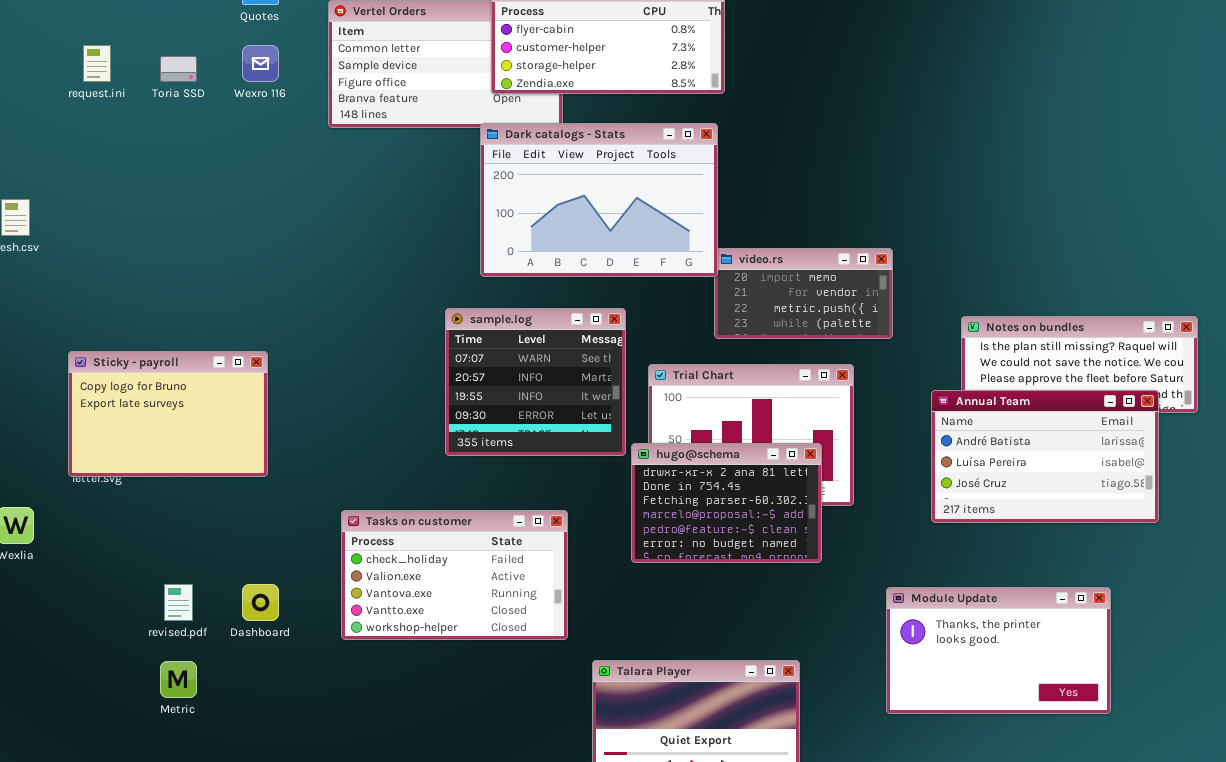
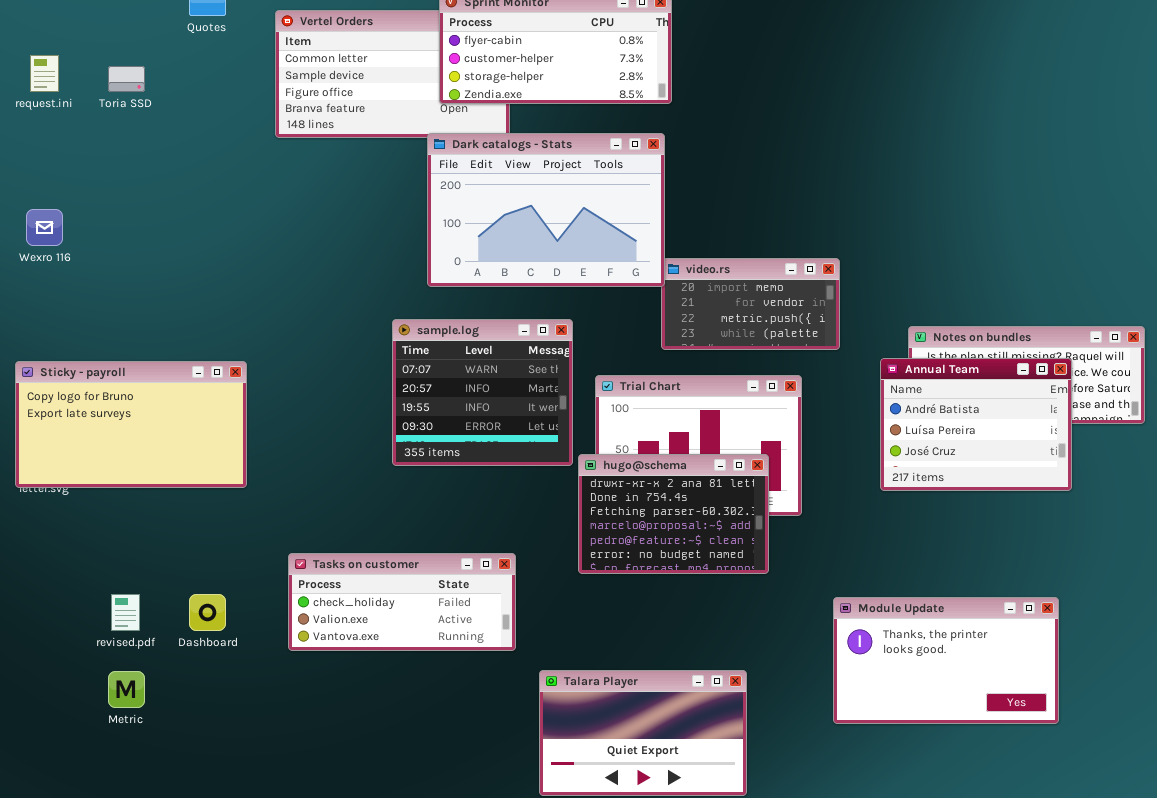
Wexro 116: [242,45,279,82] -> [26,209,63,246], moved
Sticky - payroll: [68,351,268,477] -> [15,361,247,488], resized
Annual Team: [931,390,1159,523] -> [880,358,1072,491], moved, resized
Tasks on customer: [341,510,568,640] -> [288,553,516,651], resized

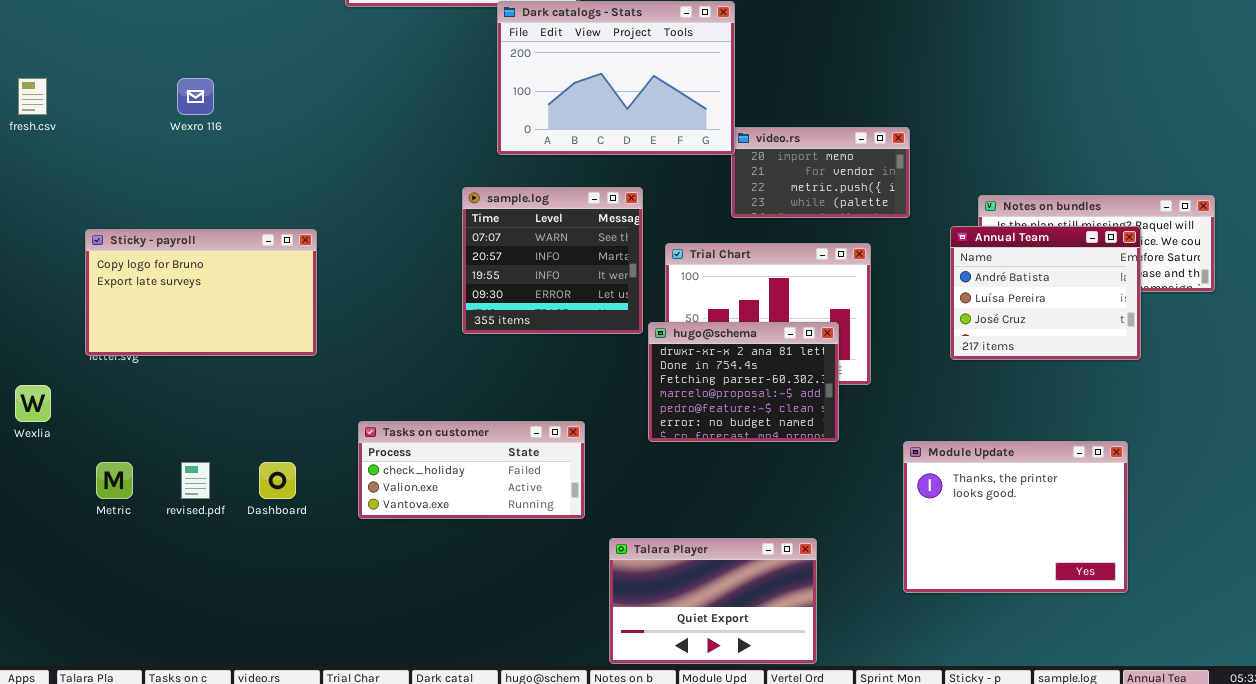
Wexro 116: [26,209,63,246] -> [177,78,214,115], moved
Module Update: [833,597,1059,724] -> [903,441,1128,593], resized
Metric: [108,671,145,708] -> [96,462,133,499], moved

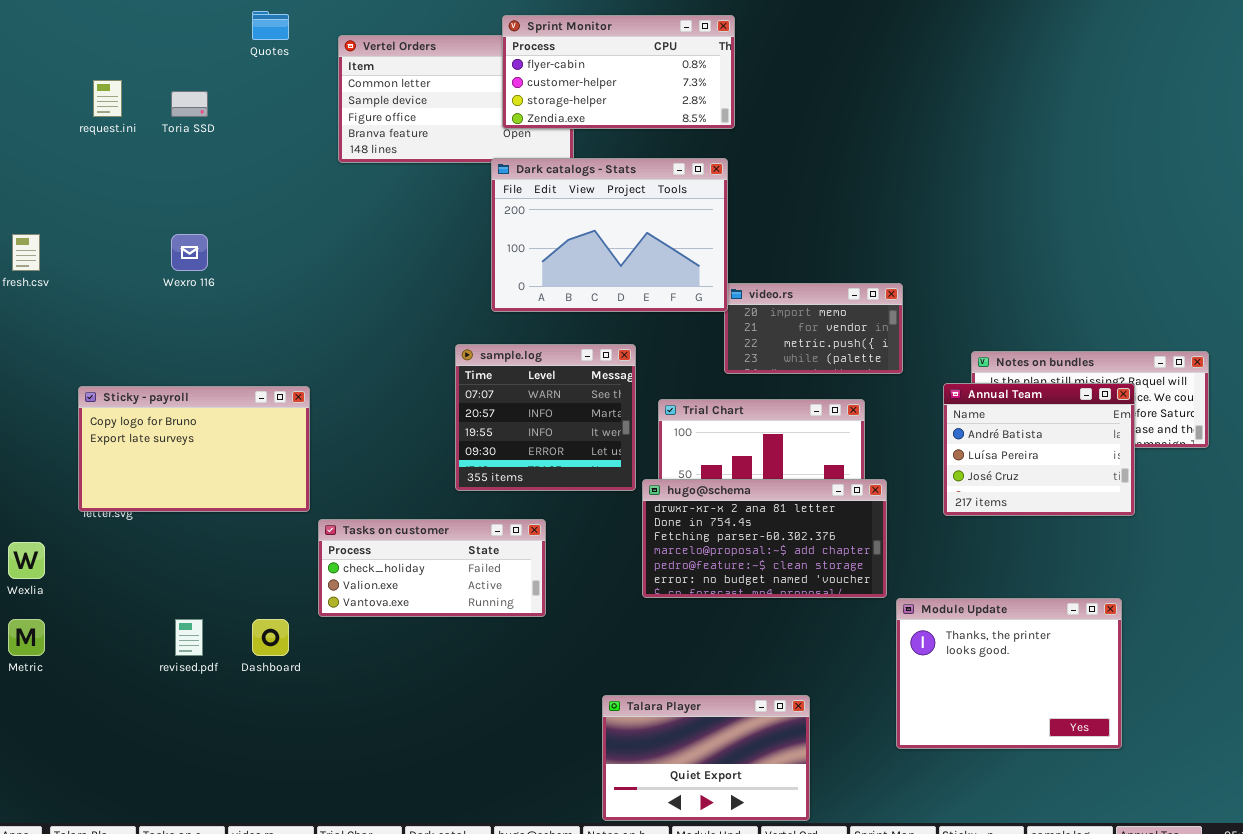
hugo@schema: [648,322,839,442] -> [642,479,887,598], resized
Tasks on customer: [358,421,585,519] -> [318,519,546,617], moved
Metric: [96,462,133,499] -> [8,619,45,656], moved

